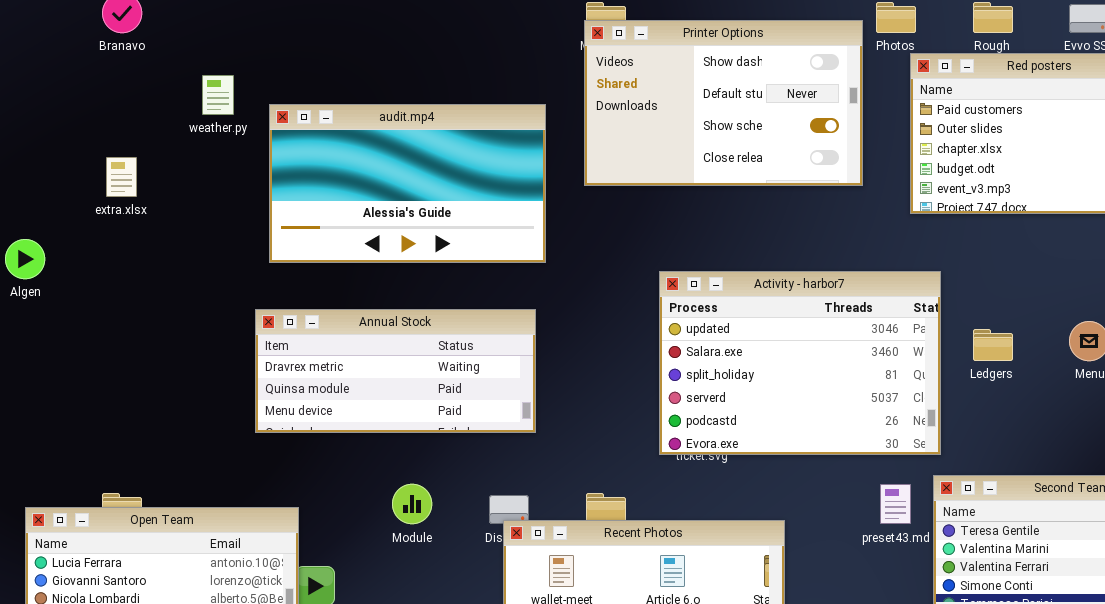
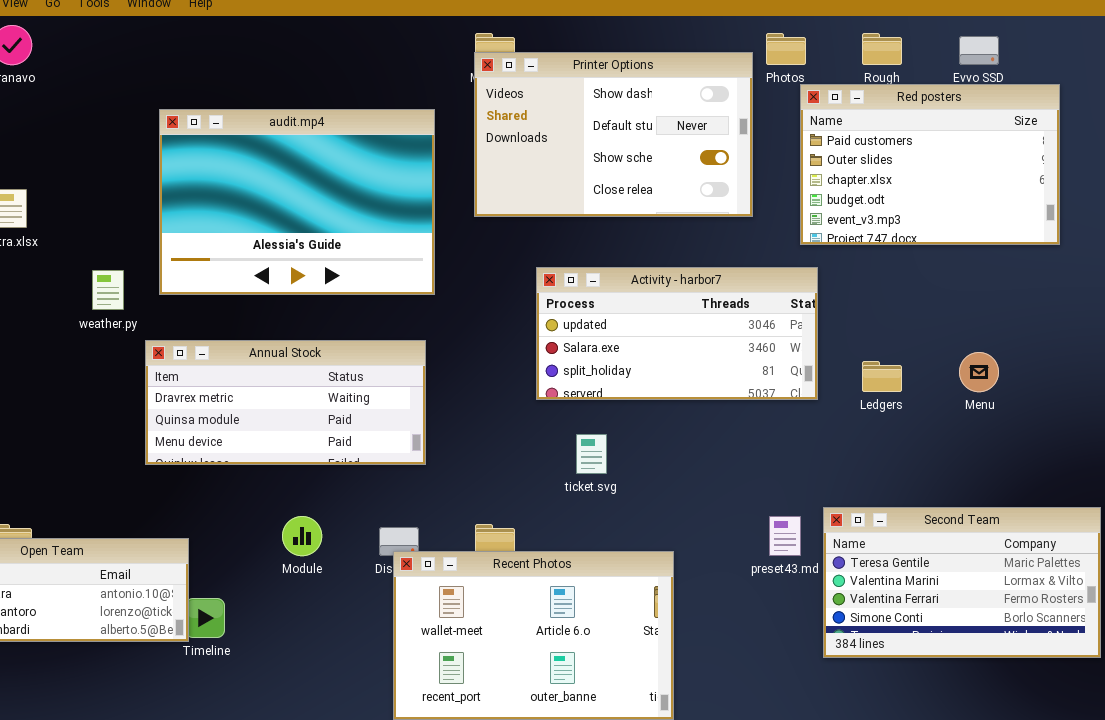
weather.py: [202,75,234,115] -> [92,270,124,310], moved
audit.mp4: [269,104,546,263] -> [159,109,435,295], resized
Activity - harbor7: [659,271,941,455] -> [536,267,818,400], moved, resized

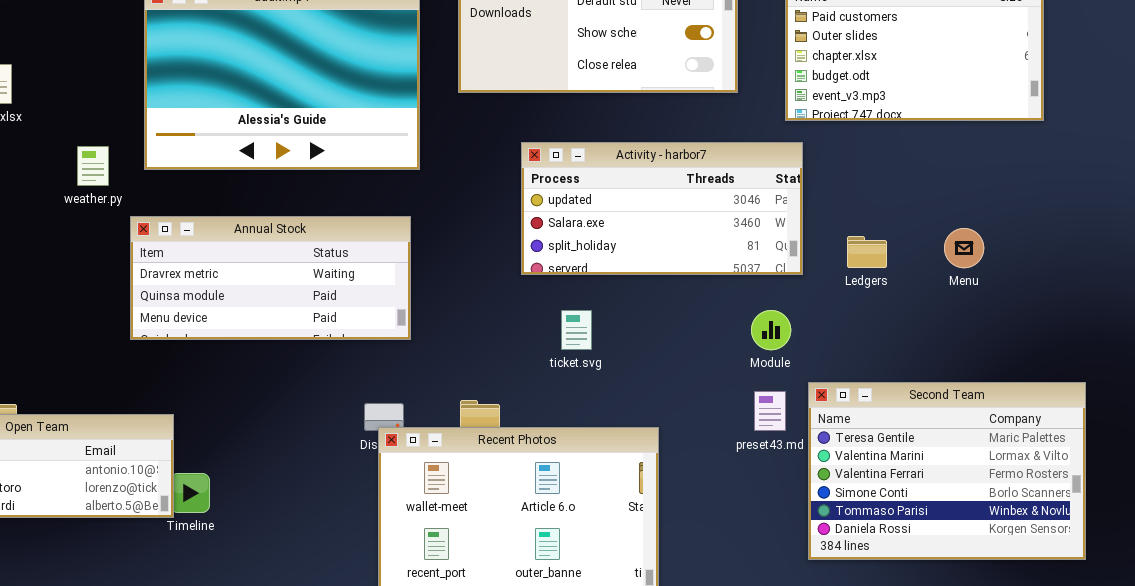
Second Team: [823,507,1101,658] -> [808,382,1086,560], resized
Module: [282,516,322,556] -> [751,310,791,350], moved

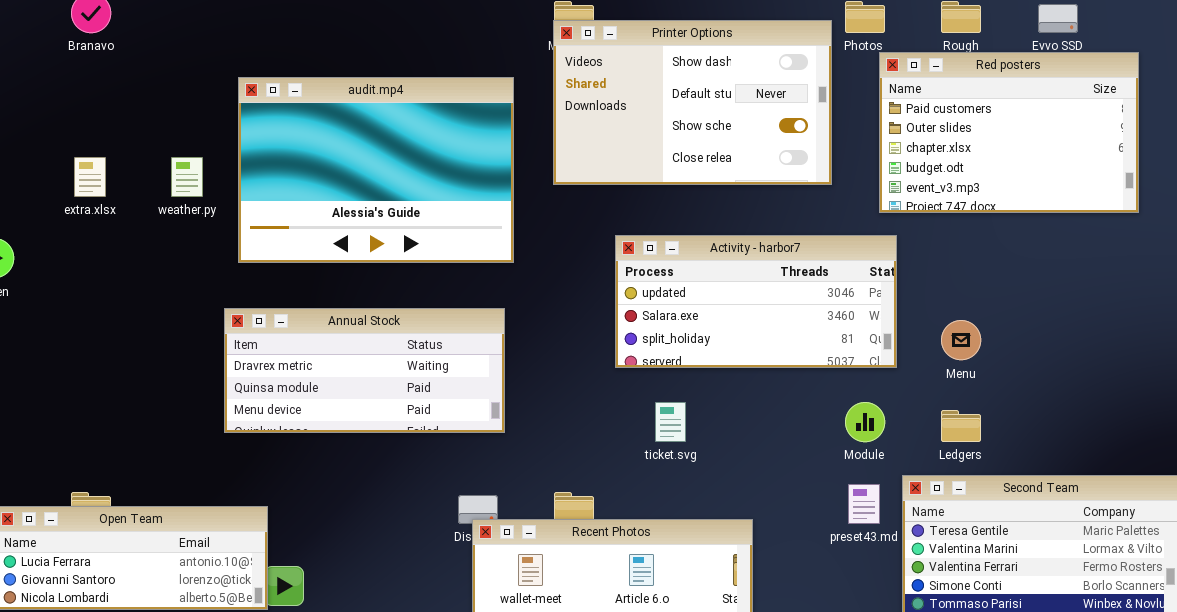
weather.py: [77,146,109,186] -> [171,157,203,197], moved
Menu: [944,228,984,268] -> [941,320,981,360], moved
Ledgers: [847,236,887,268] -> [941,410,981,442], moved

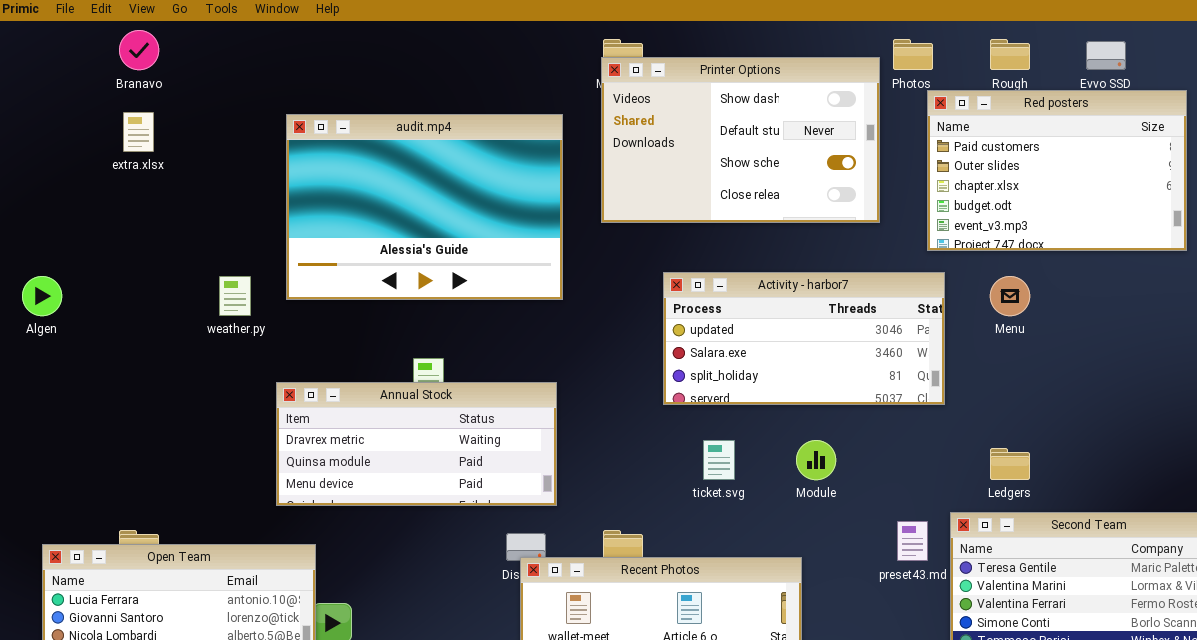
extra.xlsx: [74,157,106,197] -> [123,112,154,152], moved
weather.py: [171,157,203,197] -> [219,276,251,316], moved
Annual Stock: [224,308,505,433] -> [276,382,557,506], moved
Menu: [941,320,981,360] -> [990,276,1030,316], moved
Module: [845,402,885,442] -> [796,440,836,480], moved

